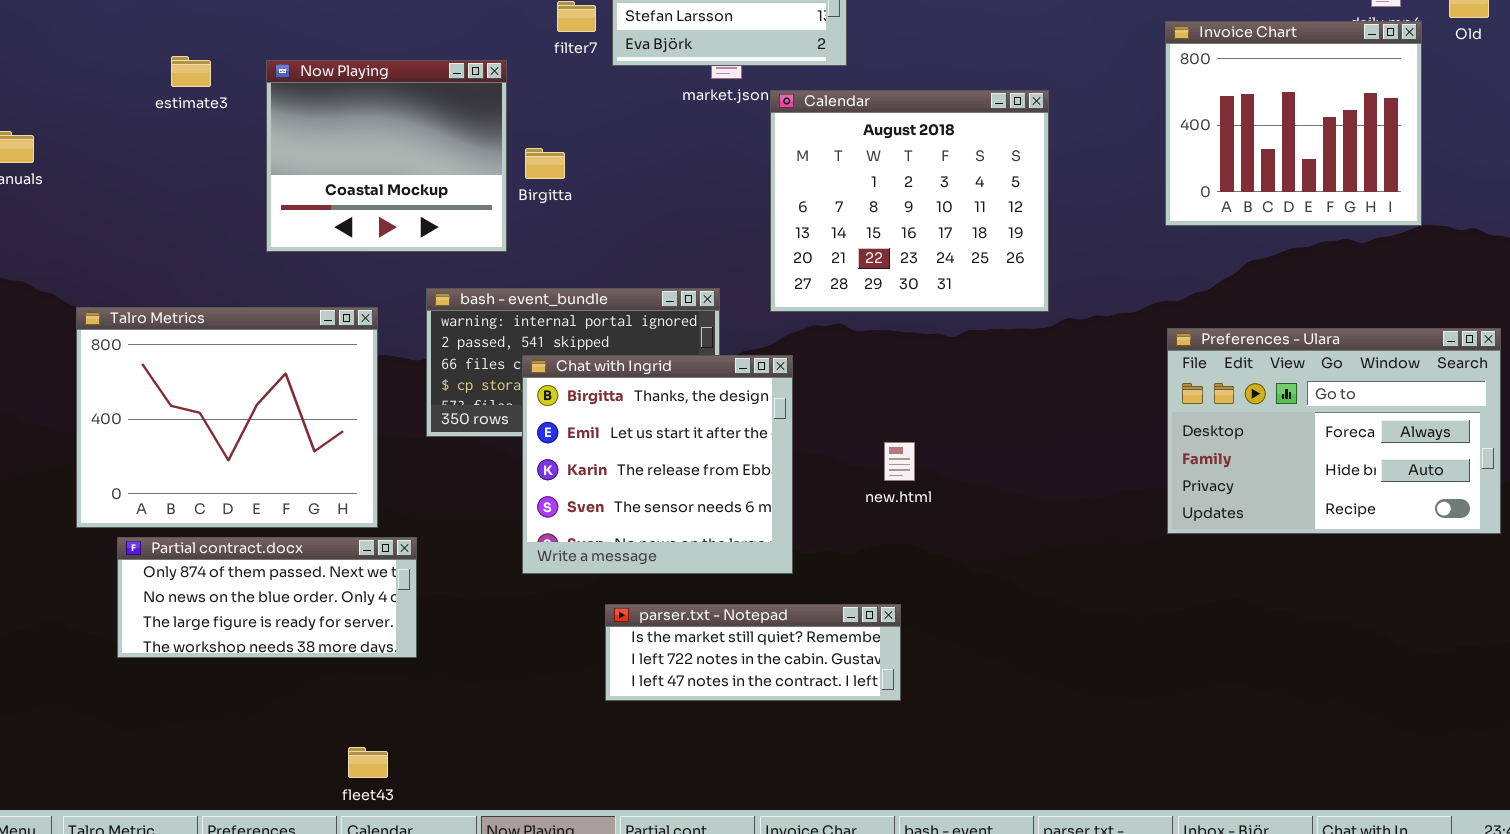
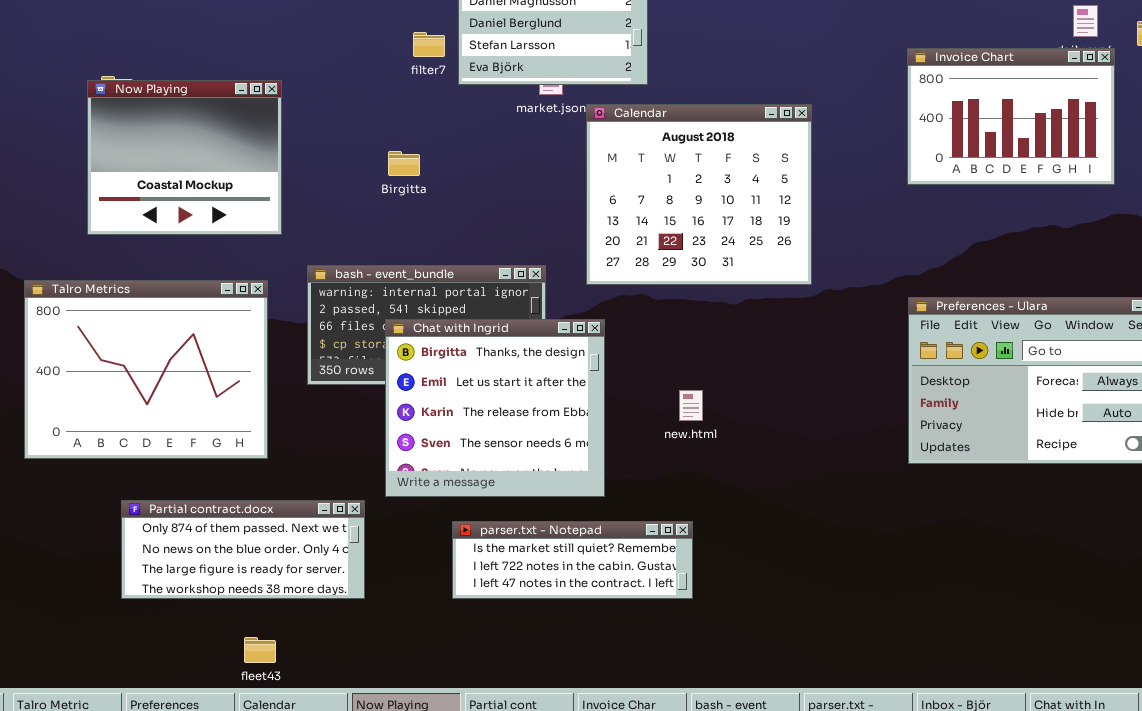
Invoice Chart: [1165,21,1422,226] -> [907,48,1115,185], resized
Now Playing: [266,60,507,252] -> [87,80,282,235], moved
Partial contract.docx: [117,537,417,658] -> [121,500,365,599], moved

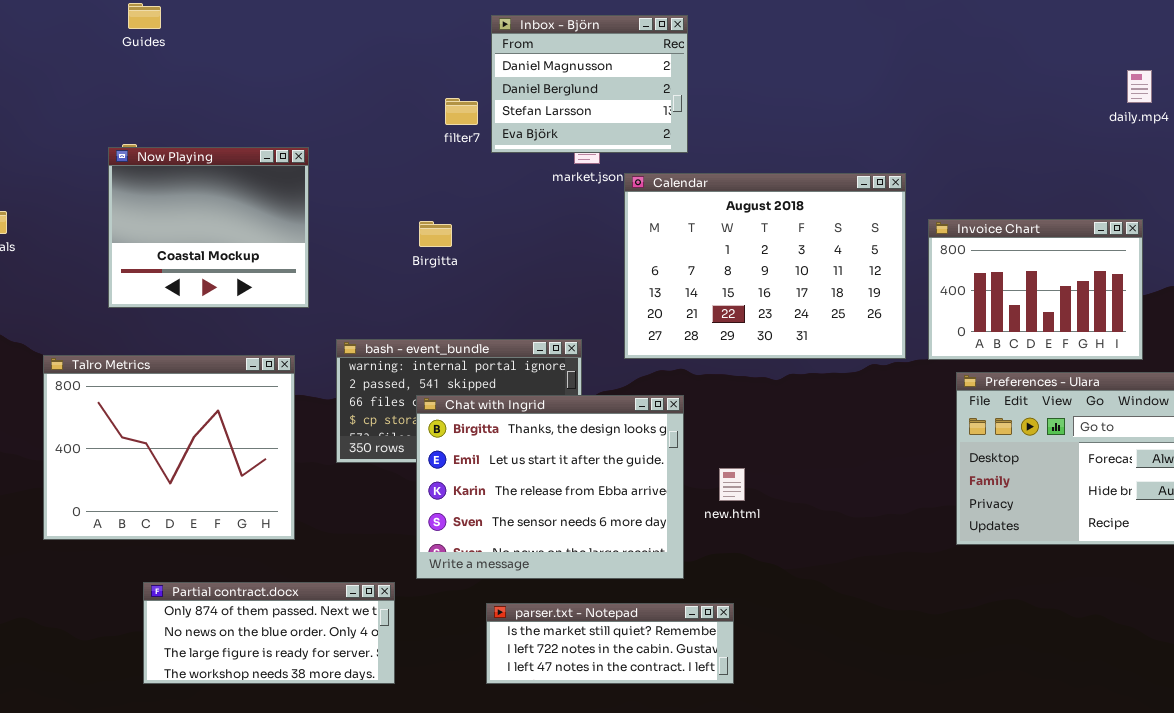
Invoice Chart: [907,48,1115,185] -> [928,219,1143,360], moved
Calendar: [586,104,812,285] -> [624,173,906,359], resized
Chat with Ingrid: [385,319,605,497] -> [416,395,684,579], resized

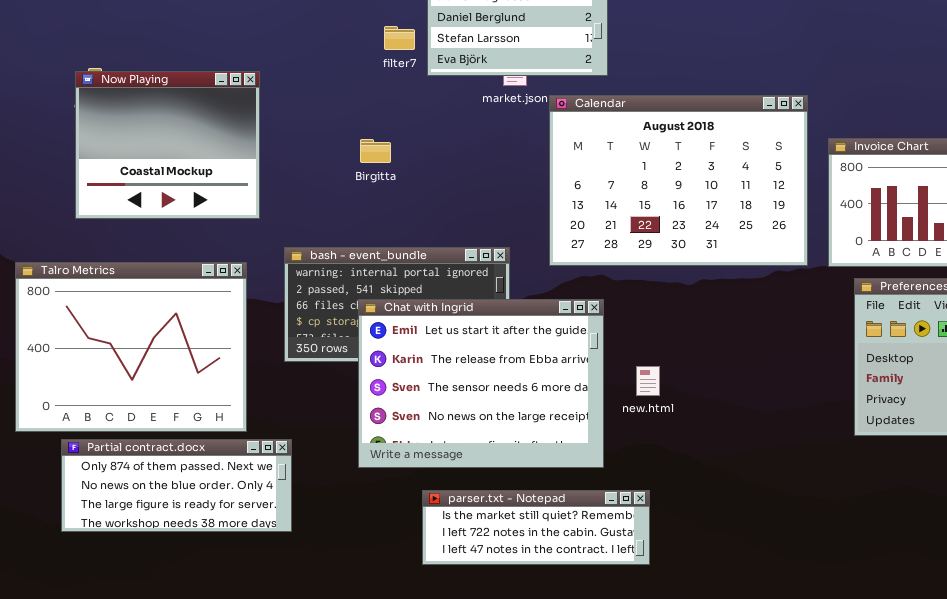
Chat with Ingrid: [416,395,684,579] -> [358,299,604,468], scrolled down 1 row
Partial contract.docx: [143,582,395,684] -> [61,439,292,532], moved

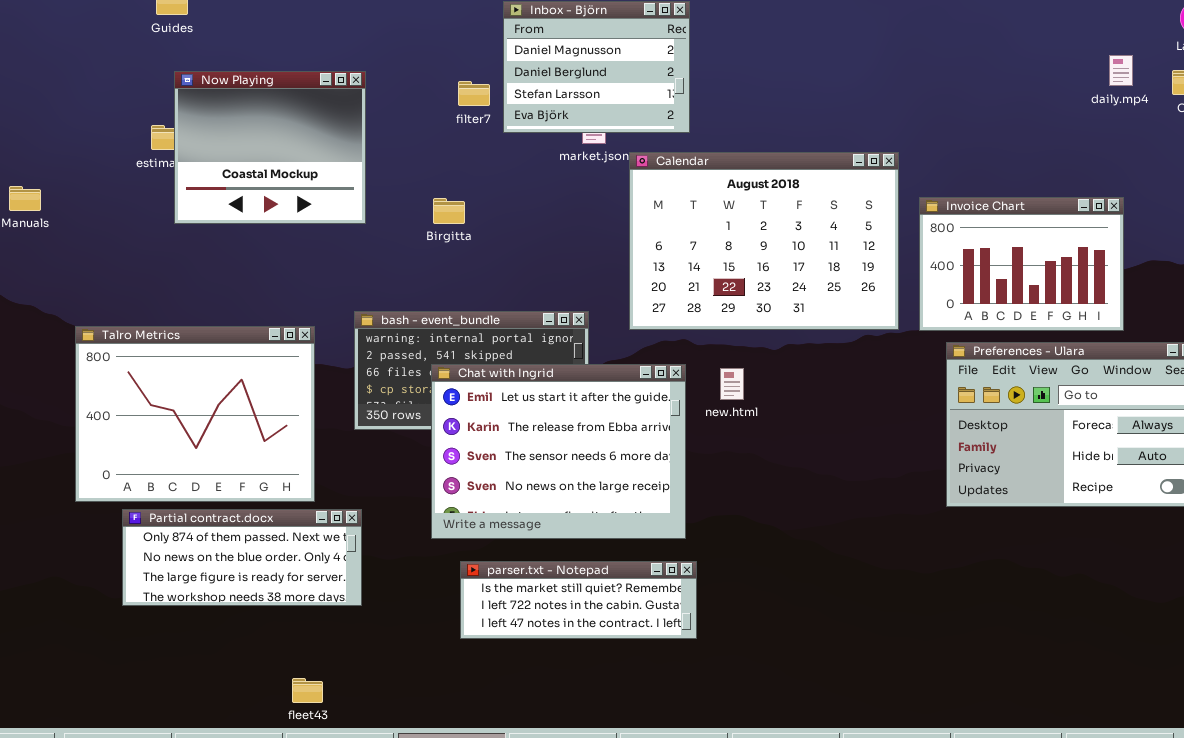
Now Playing: [75,71,260,219] -> [174,71,366,224], moved
new.html: [636,366,660,396] -> [720,368,744,400], moved
parser.txt - Notepad: [422,490,650,565] -> [460,561,697,639], moved

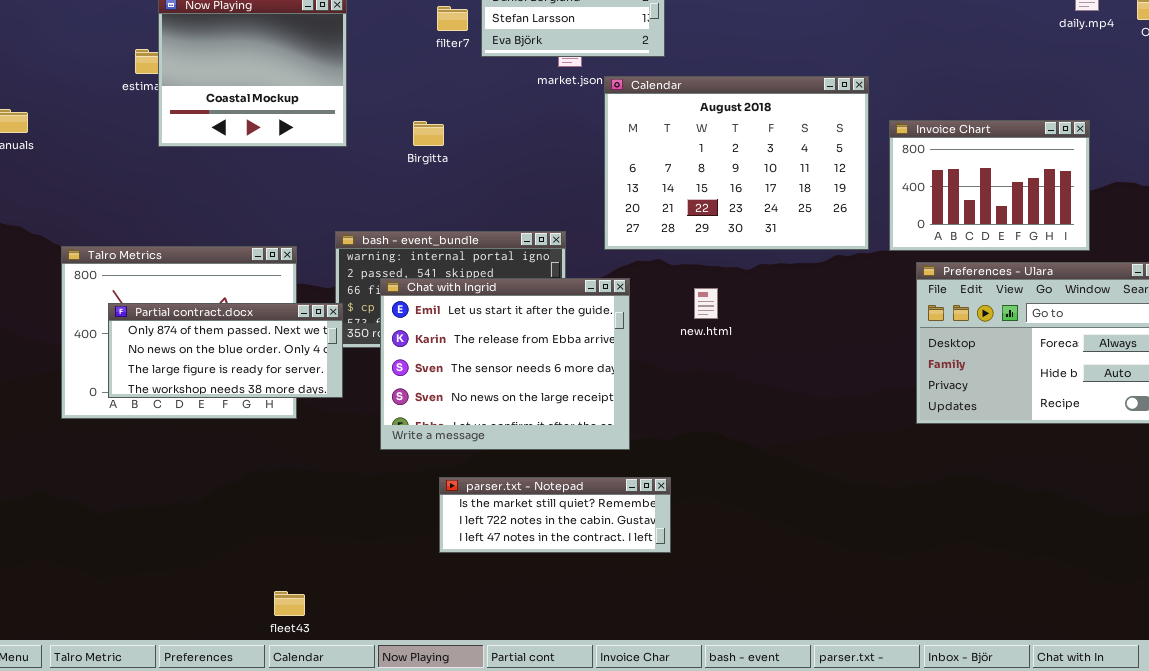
Chat with Ingrid: [431,364,686,539] -> [380,278,630,450], moved
Partial contract.docx: [122,509,362,606] -> [108,303,343,398], moved

